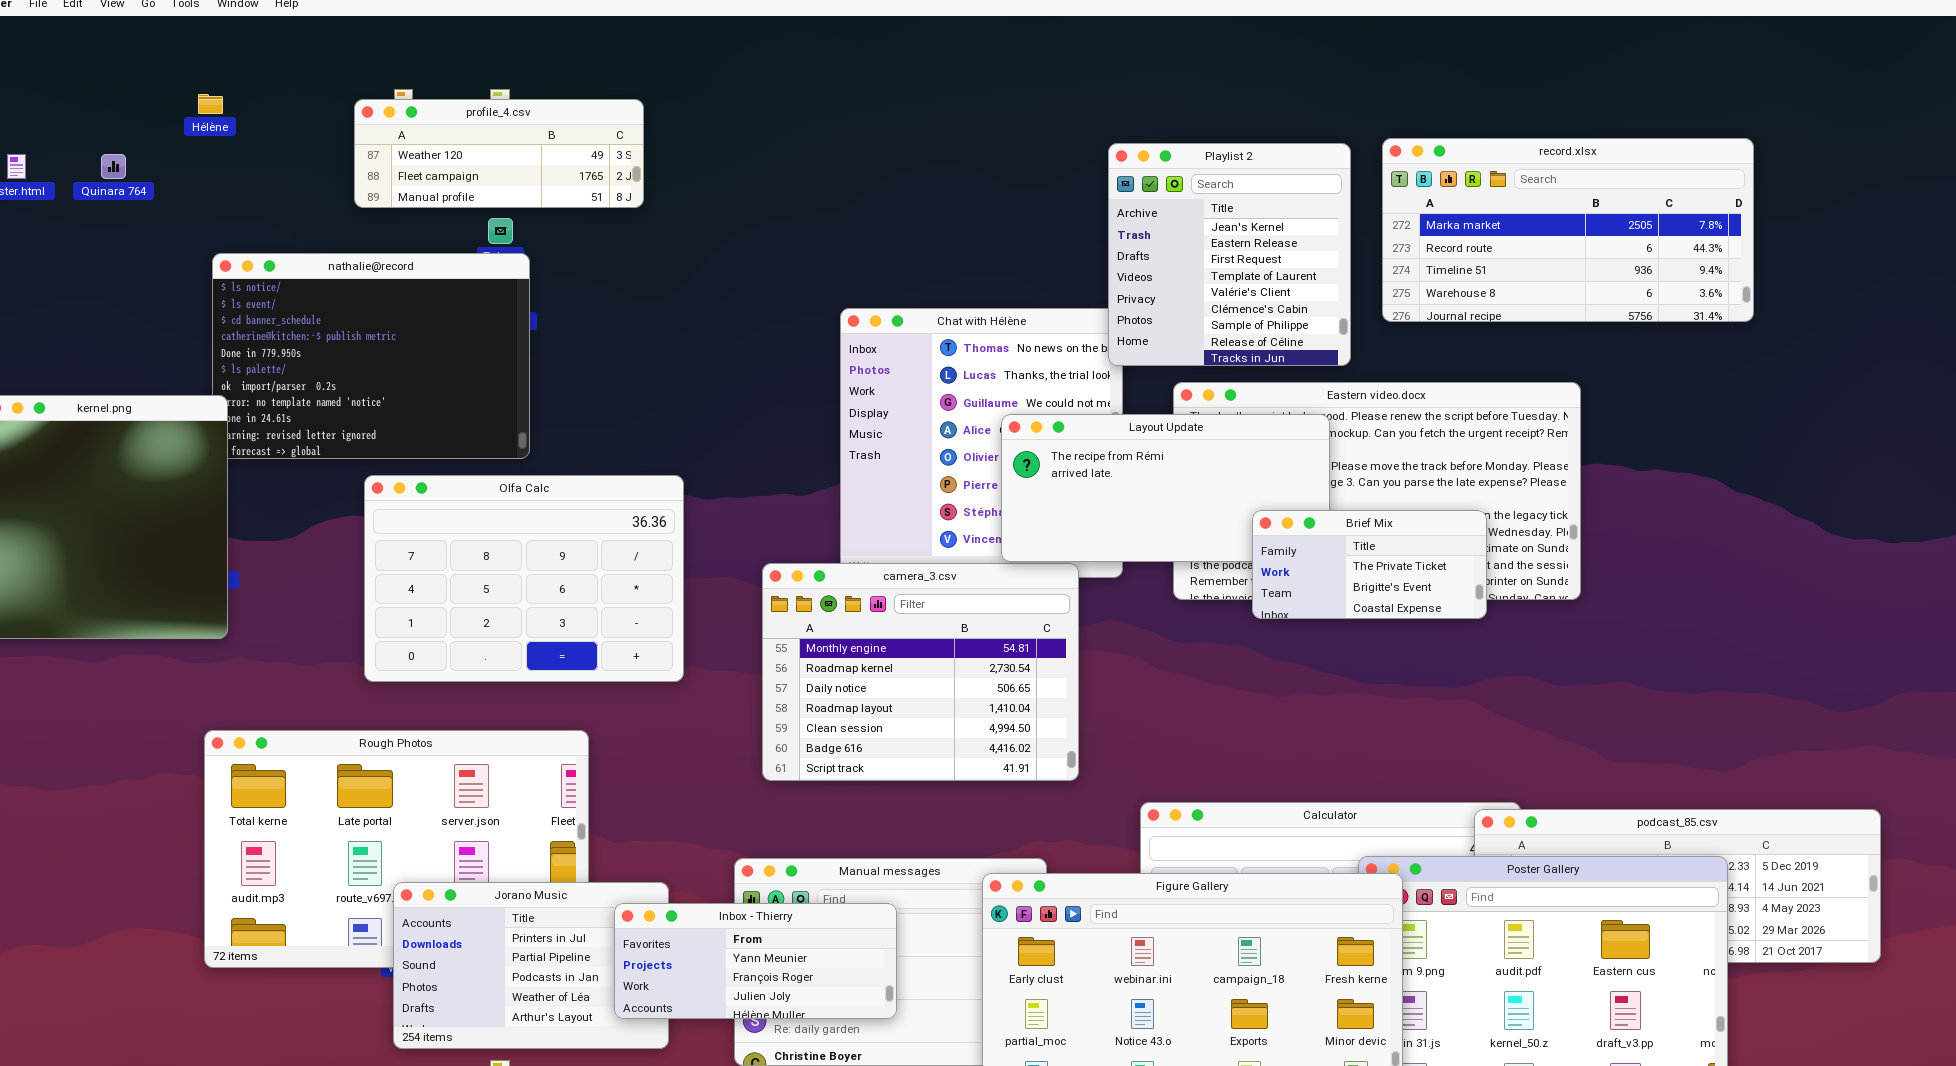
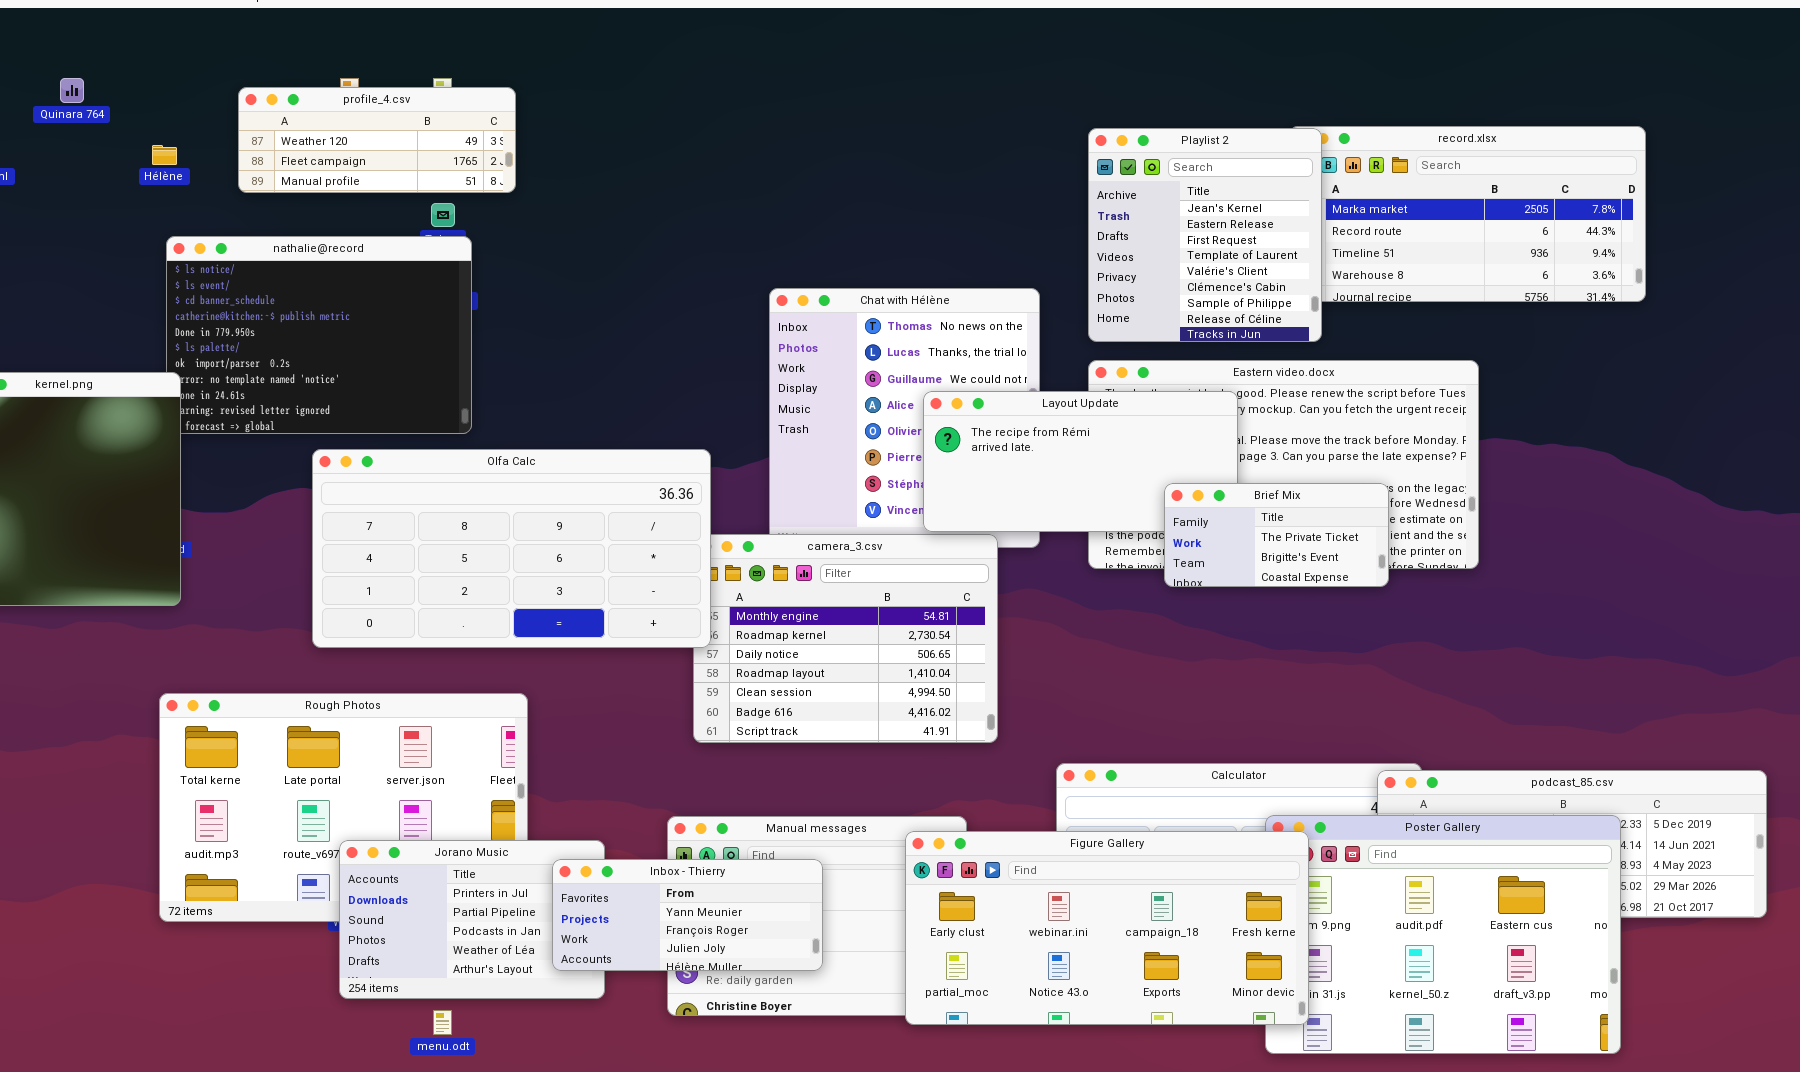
Hélène: [198,94,223,114] -> [152,145,177,165], moved
profile_4.csv: [354,99,644,208] -> [238,87,516,193], moved
Playlist 2: [1108,143,1351,366] -> [1088,128,1322,342], moved
Quinara 764: [101,154,126,179] -> [60,78,84,103], moved
Olfa Calc: [364,475,684,682] -> [312,449,711,648], resized

